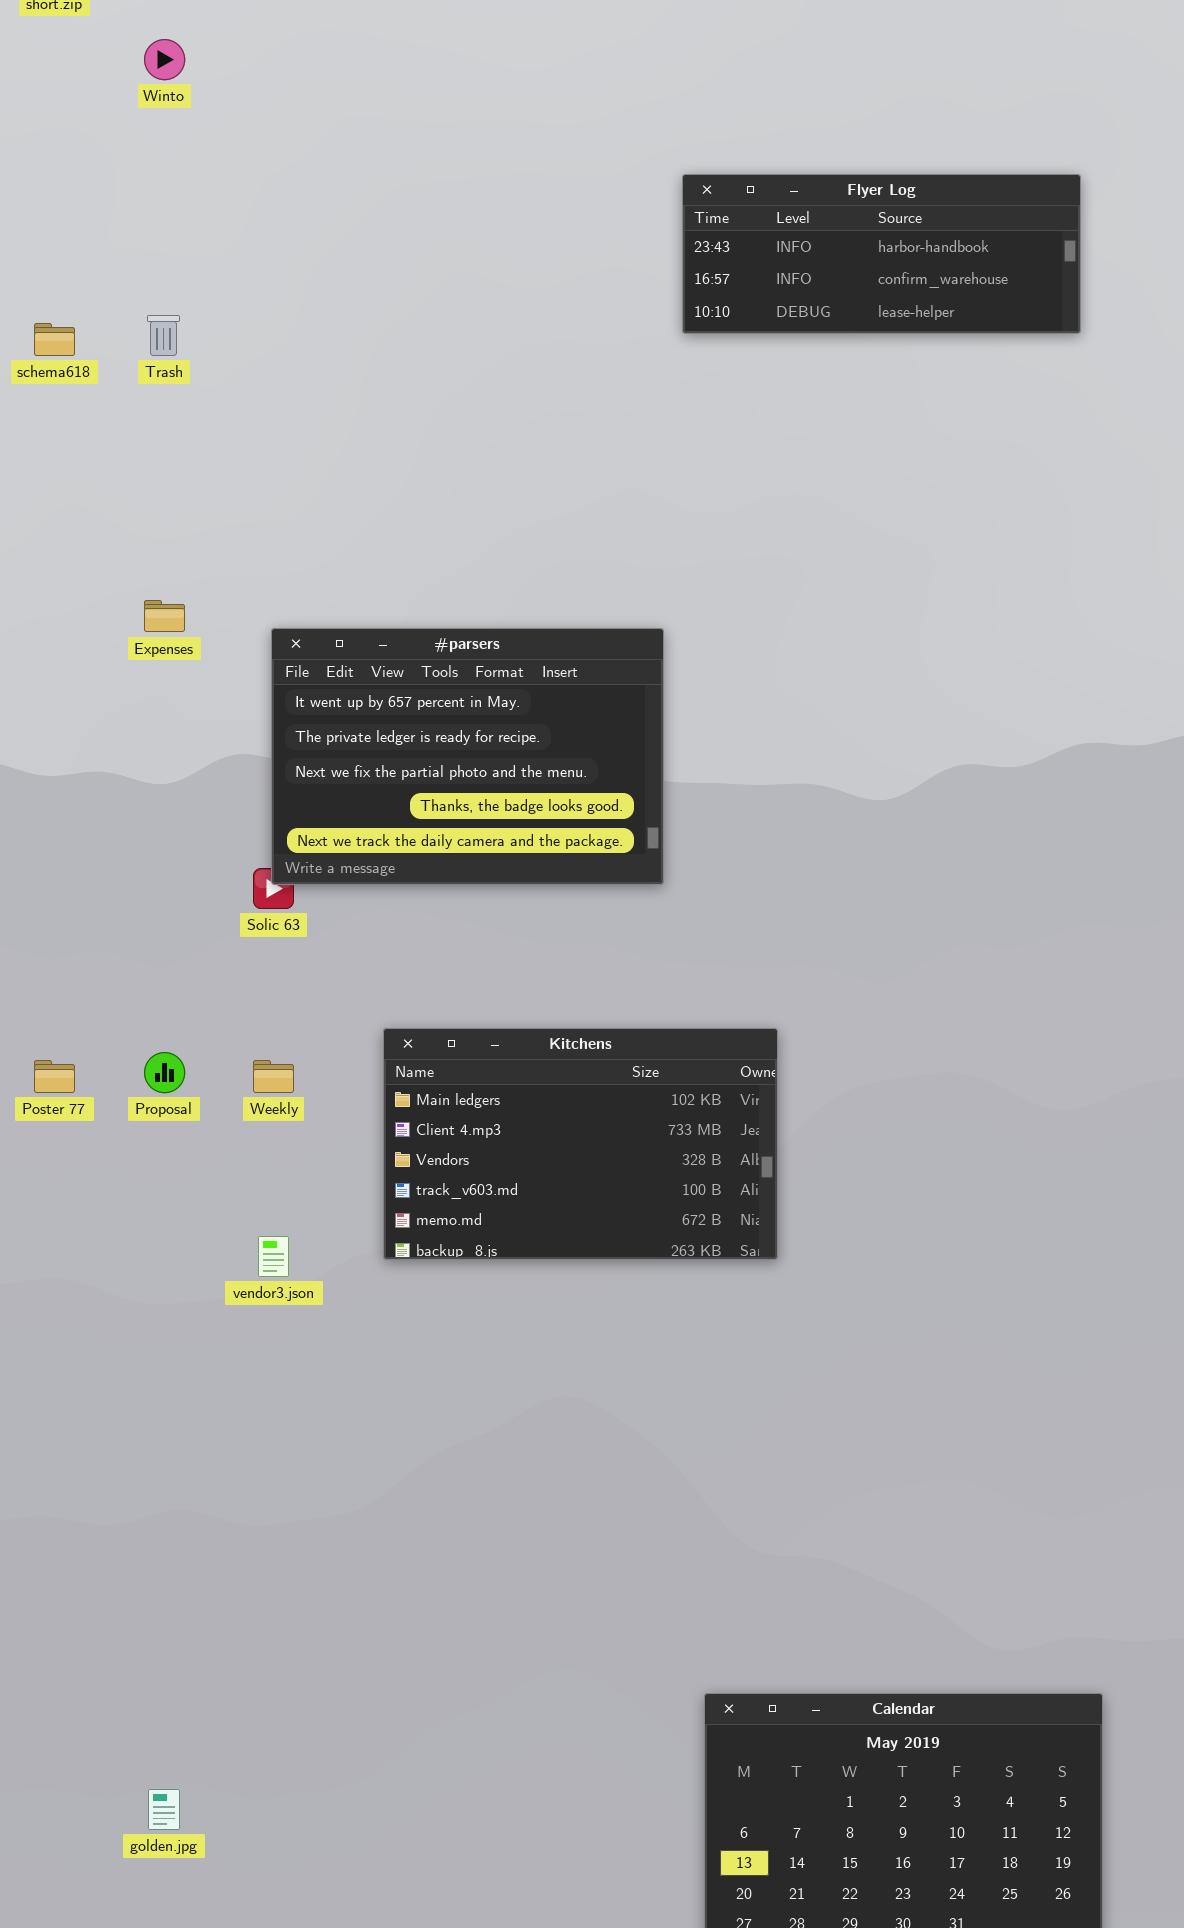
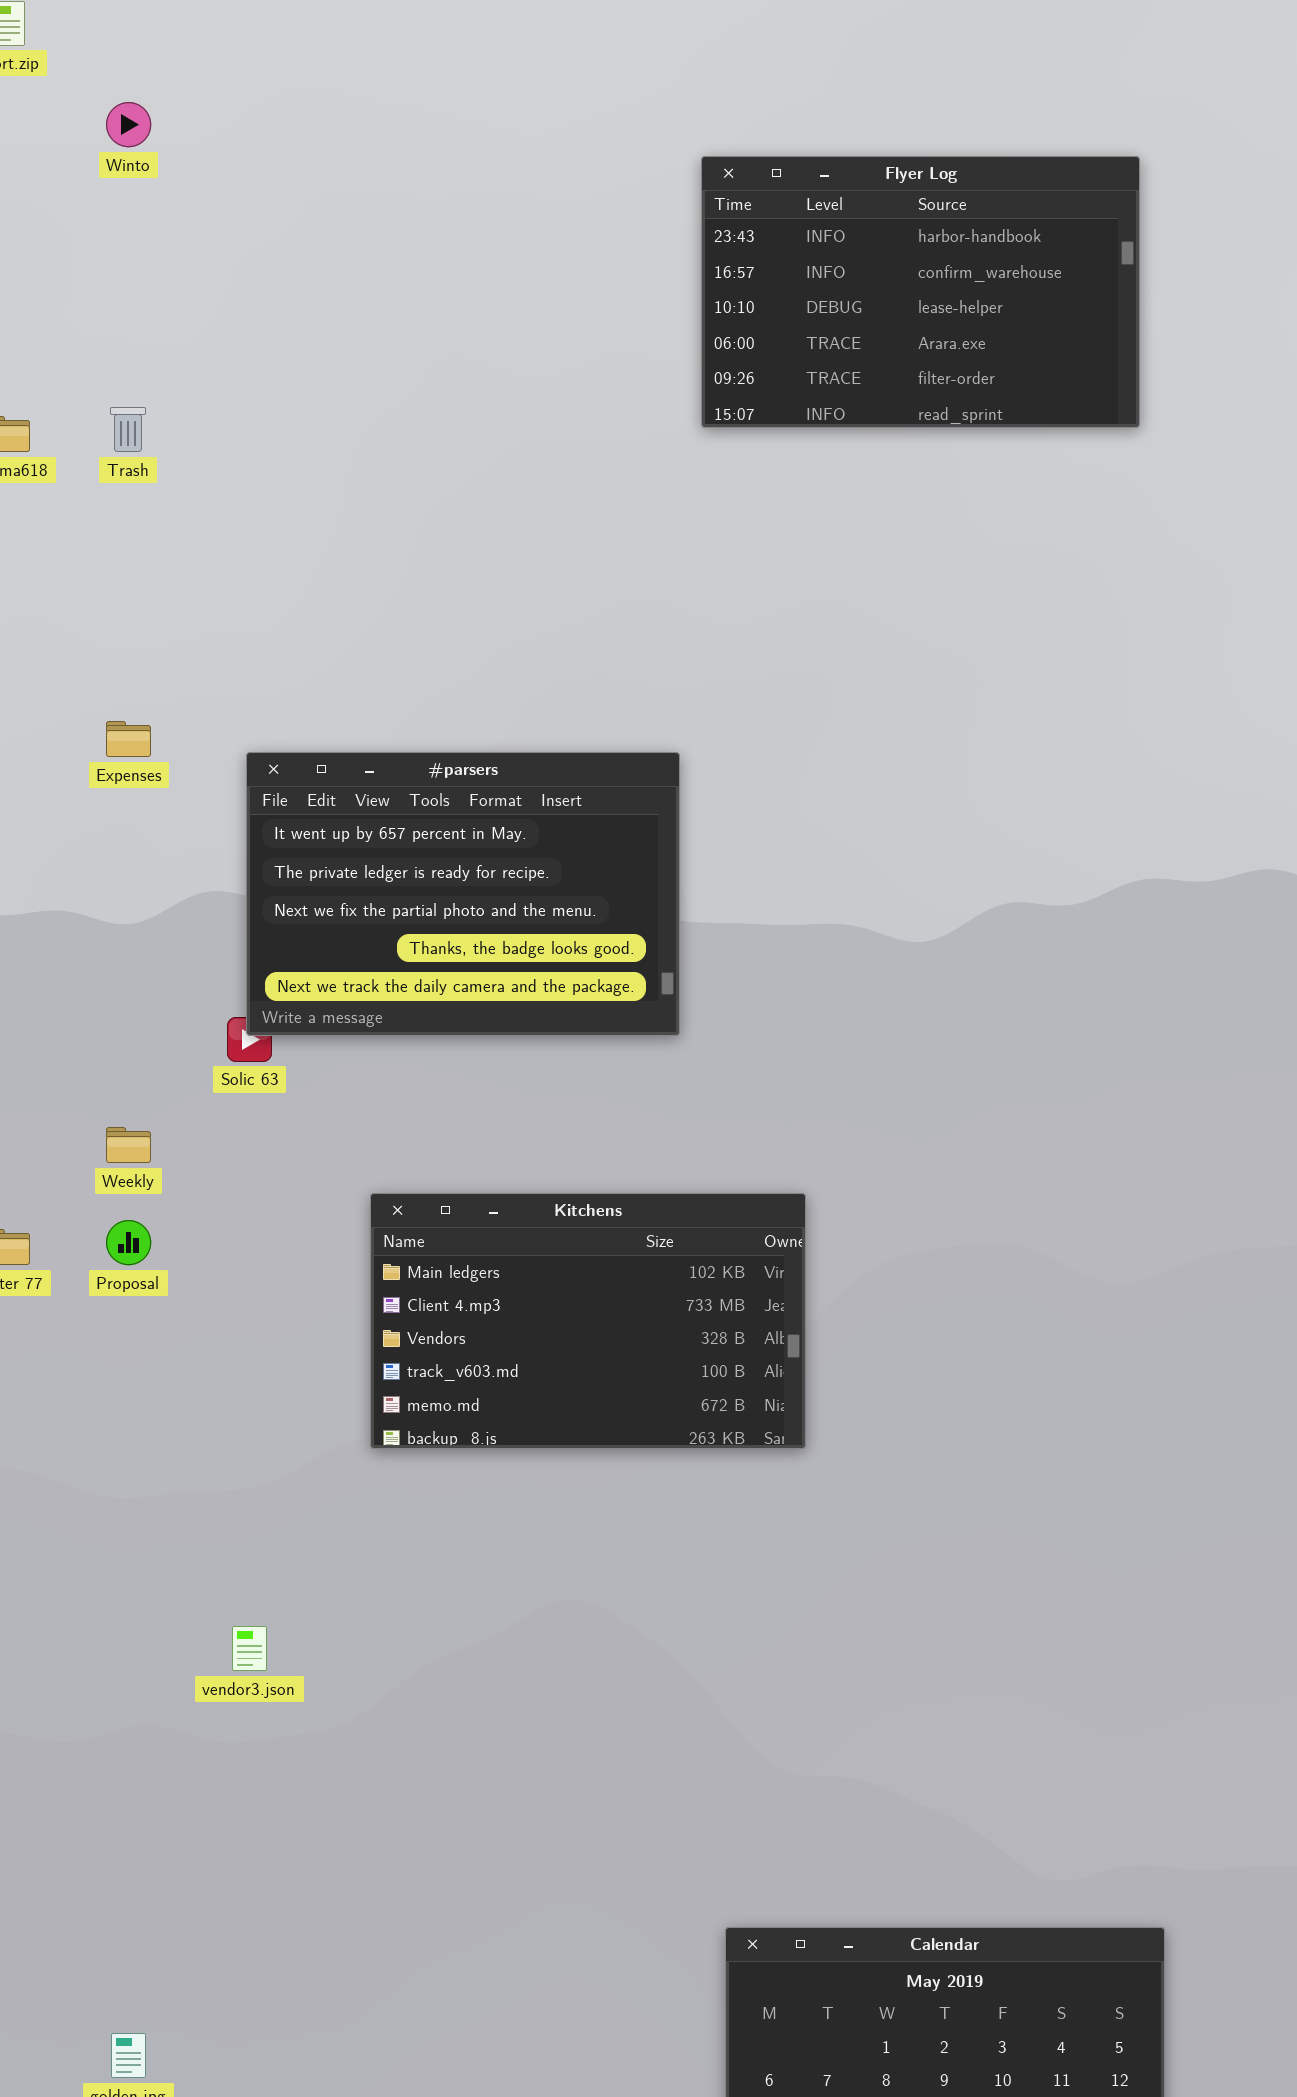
Flyer Log: [682,174,1081,334] -> [701,156,1140,428], resized
Weekly: [253,1060,294,1093] -> [106,1127,151,1163], moved
vendor3.json: [258,1236,289,1277] -> [232,1626,267,1671], moved

